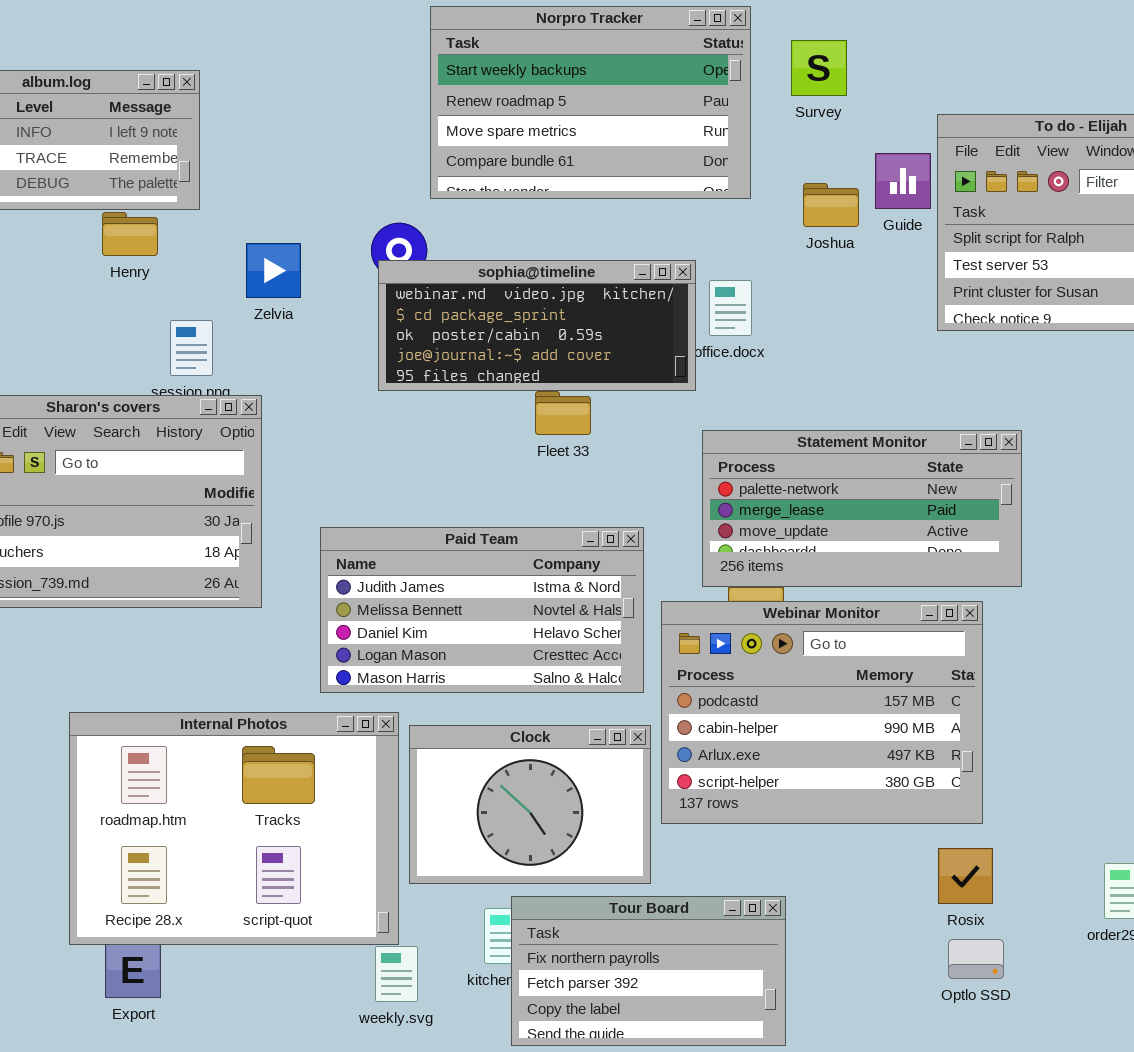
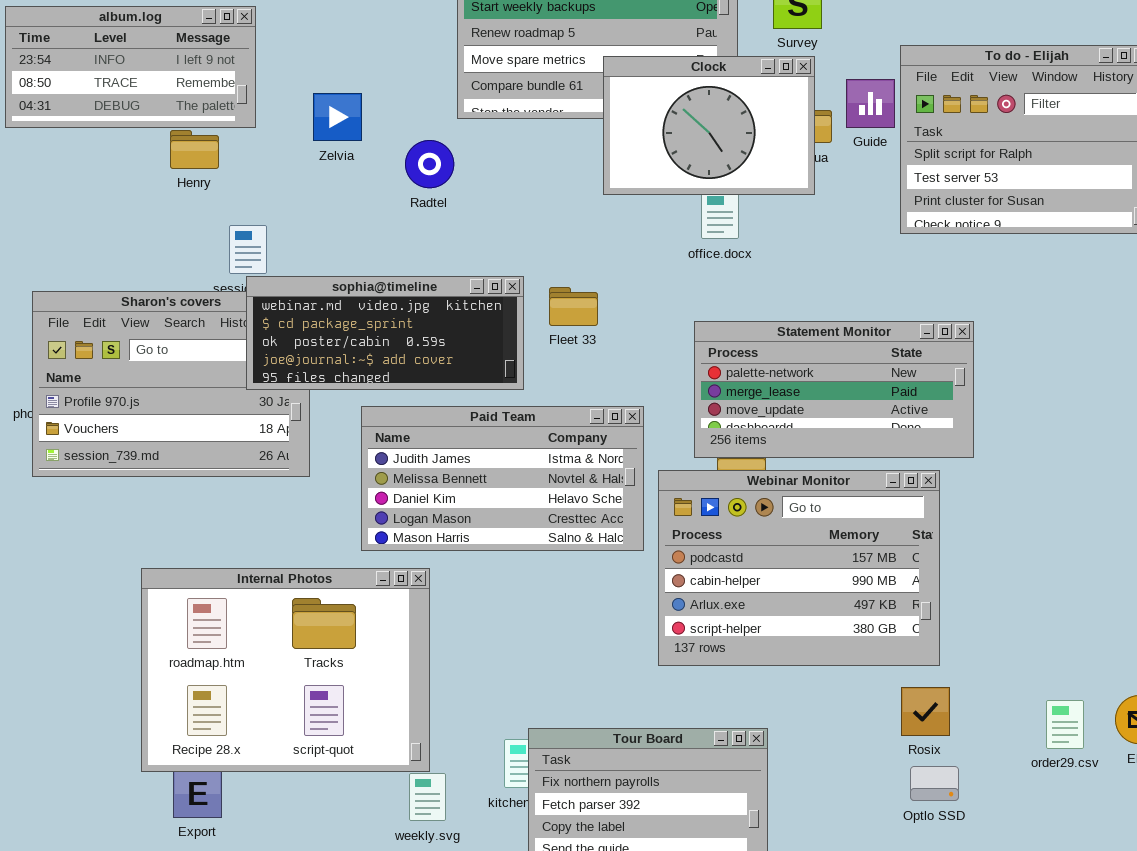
Zelvia: [246,243,301,298] -> [313,93,362,141], moved
sophia@timeline: [378,260,696,391] -> [246,276,524,390], moved
Clock: [409,725,651,884] -> [603,56,815,195], moved

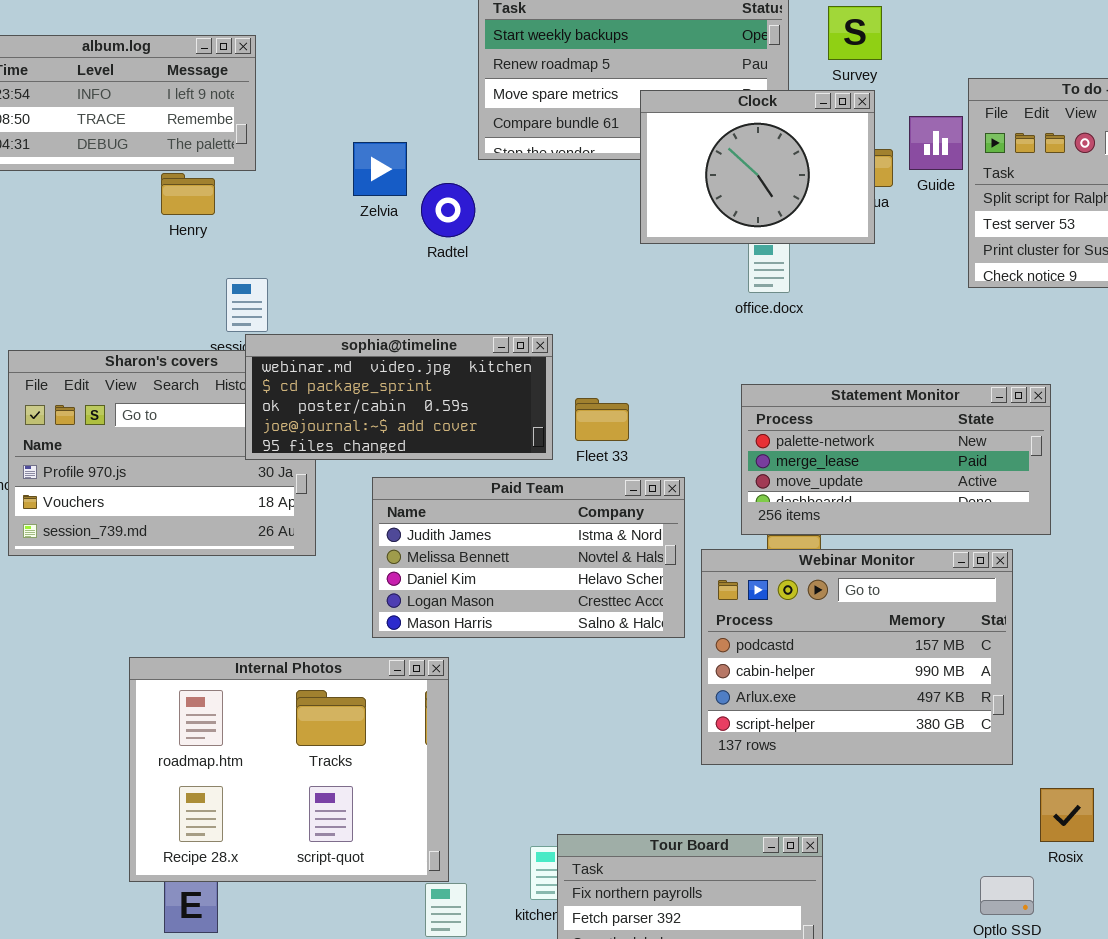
Zelvia: [313,93,362,141] -> [353,142,407,196], moved
Fleet 33: [549,287,598,326] -> [575,398,629,441], moved
Rosix: [901,687,950,736] -> [1040,788,1094,842], moved

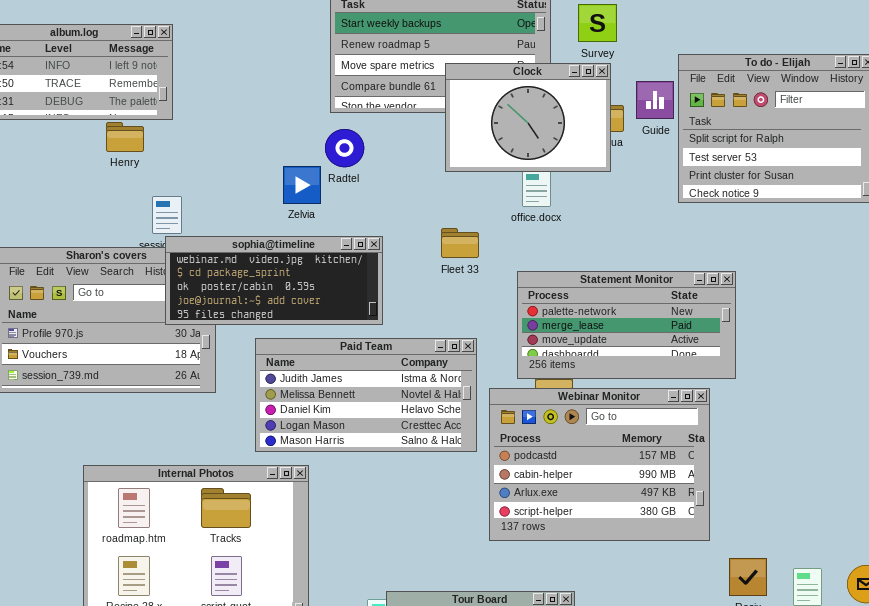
Zelvia: [353,142,407,196] -> [283,166,321,204], moved
Radtel: [421,183,475,237] -> [325,129,364,167], moved
Fleet 33: [575,398,629,441] -> [441,228,479,258], moved

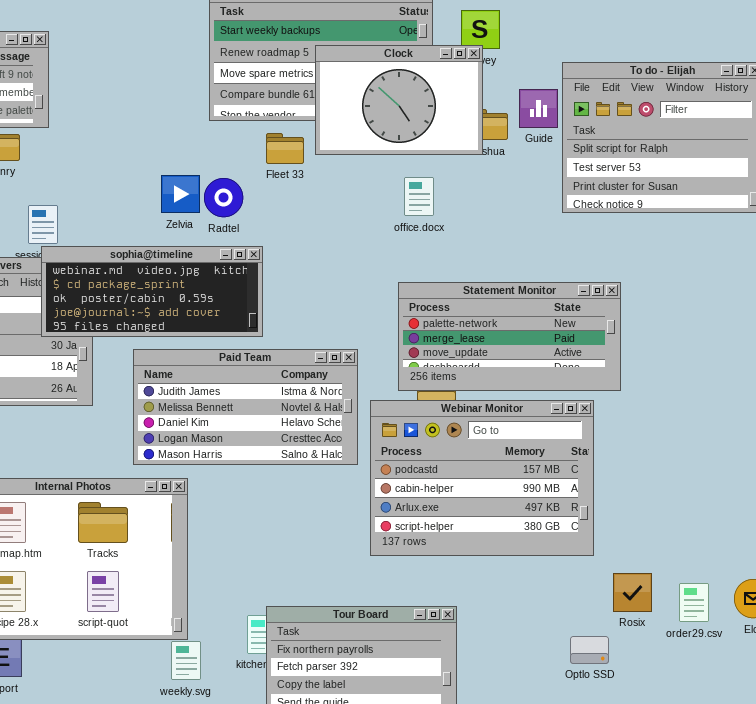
Clock: [445,63,611,172] -> [315,45,483,155], moved
Radtel: [325,129,364,167] -> [204,178,243,217], moved
Fleet 33: [441,228,479,258] -> [266,133,304,164], moved

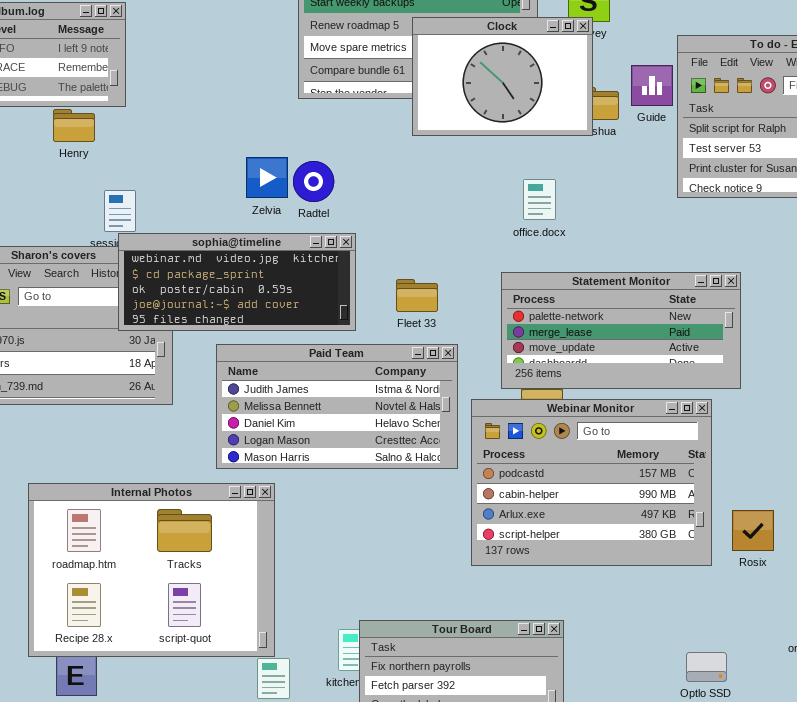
Fleet 33: [266,133,304,164] -> [396,279,438,312], moved
office.docx: [404,177,434,216] -> [523,179,556,220], moved
Rosix: [613,573,652,612] -> [732,510,774,551], moved

